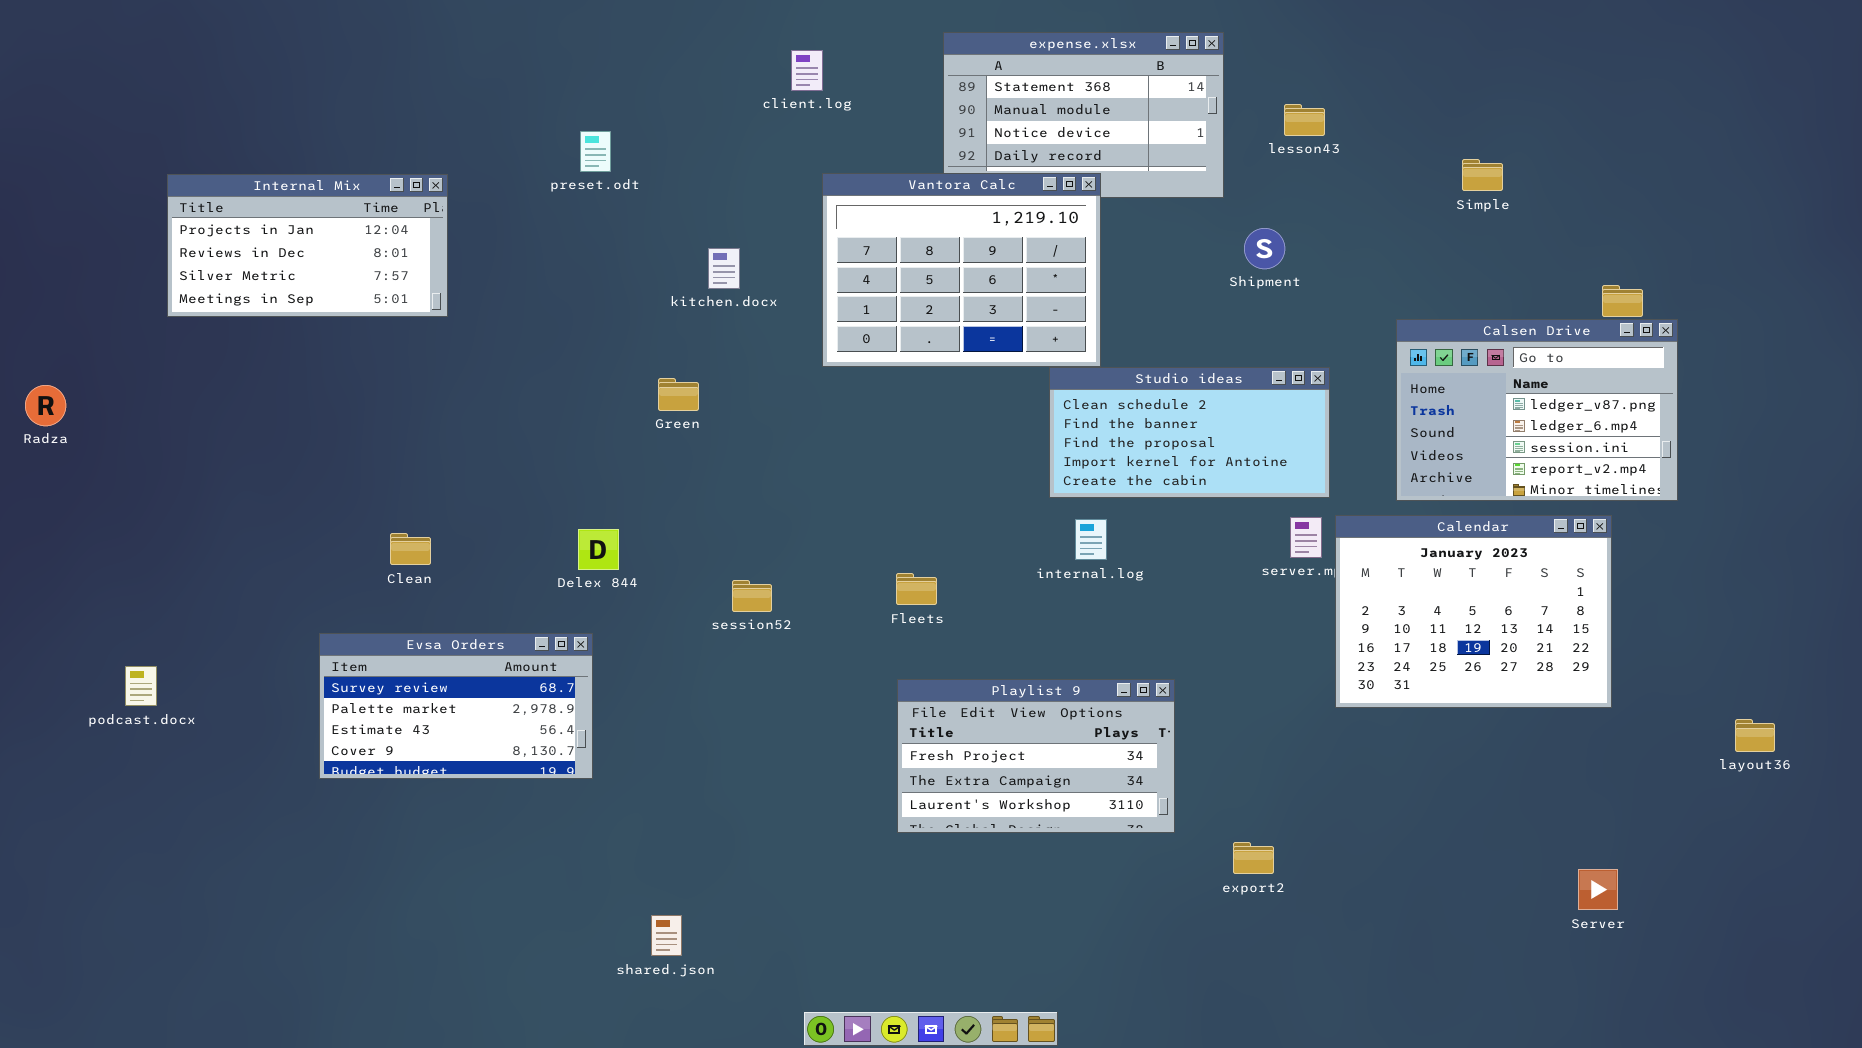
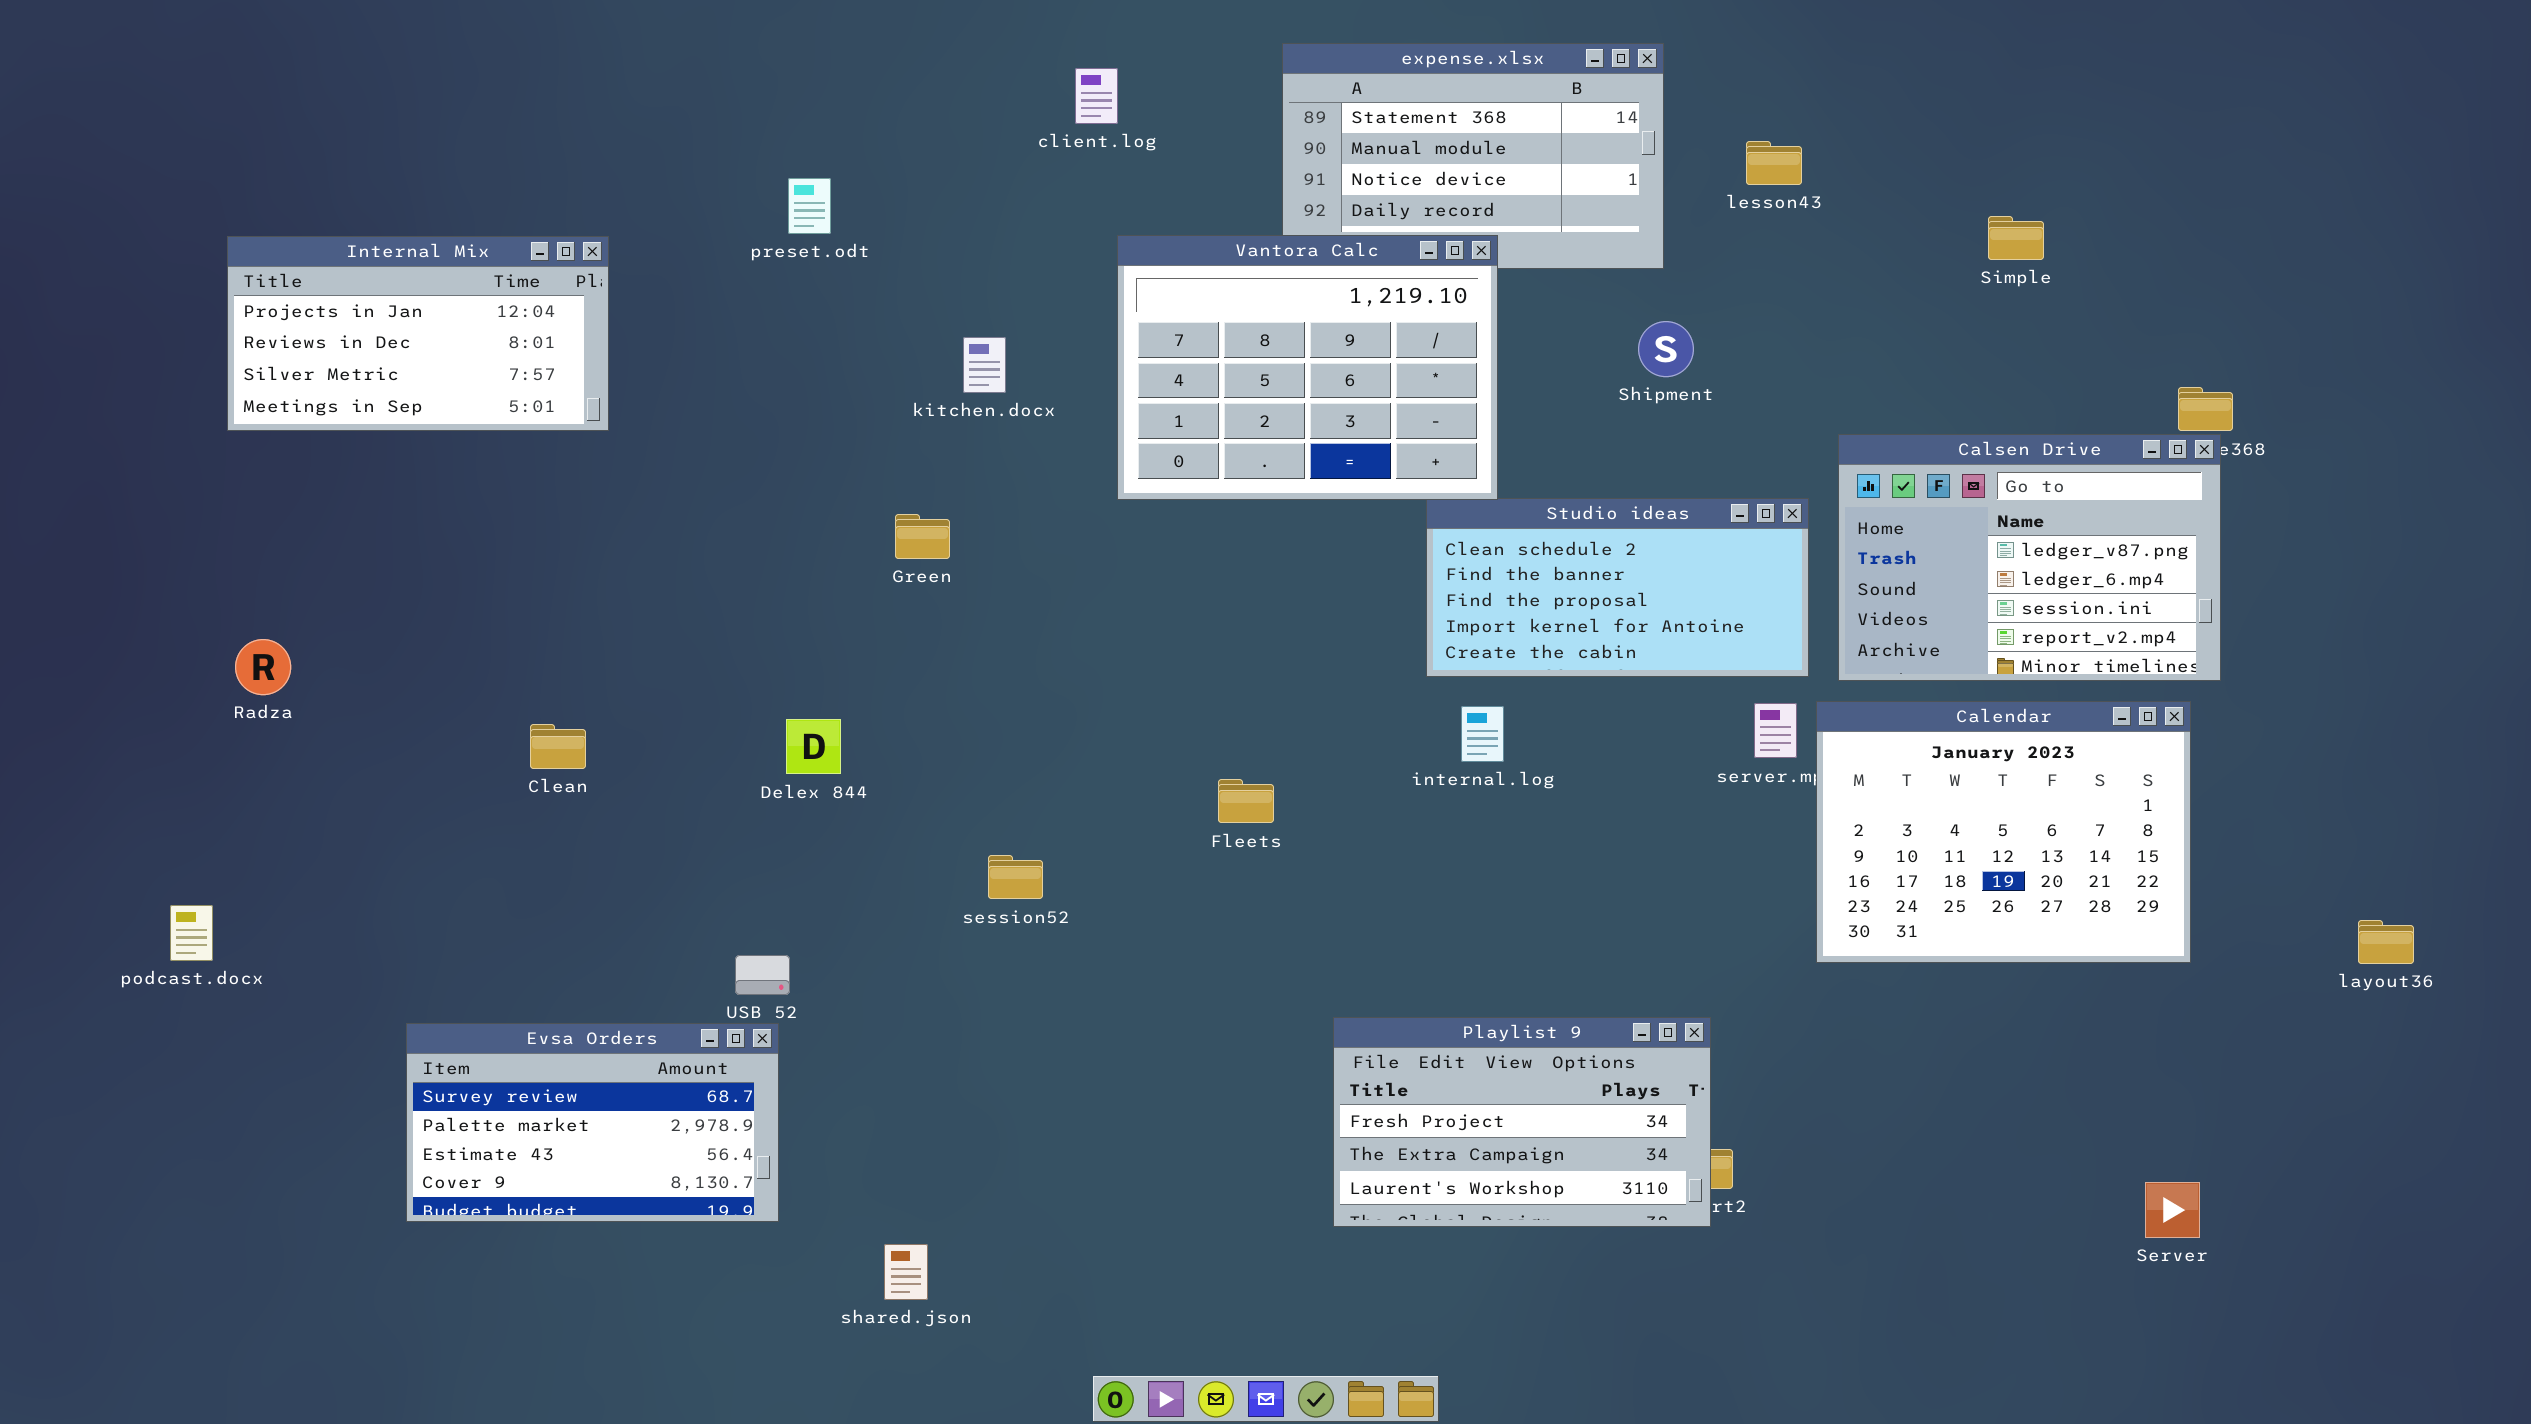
Shipment: [1244,228,1285,269] -> [1638,321,1694,377], moved
Calsen Drive: [1396,319,1678,501] -> [1838,434,2221,681], moved
Radza: [25,385,66,426] -> [235,639,291,695], moved
session52: [732,580,772,612] -> [988,855,1043,899], moved
Evsa Orders: [319,633,593,779] -> [406,1023,779,1222], moved
Playlist 9: [897,679,1175,833] -> [1333,1017,1711,1227], moved
layout36: [1735,719,1775,752] -> [2358,920,2414,964], moved

